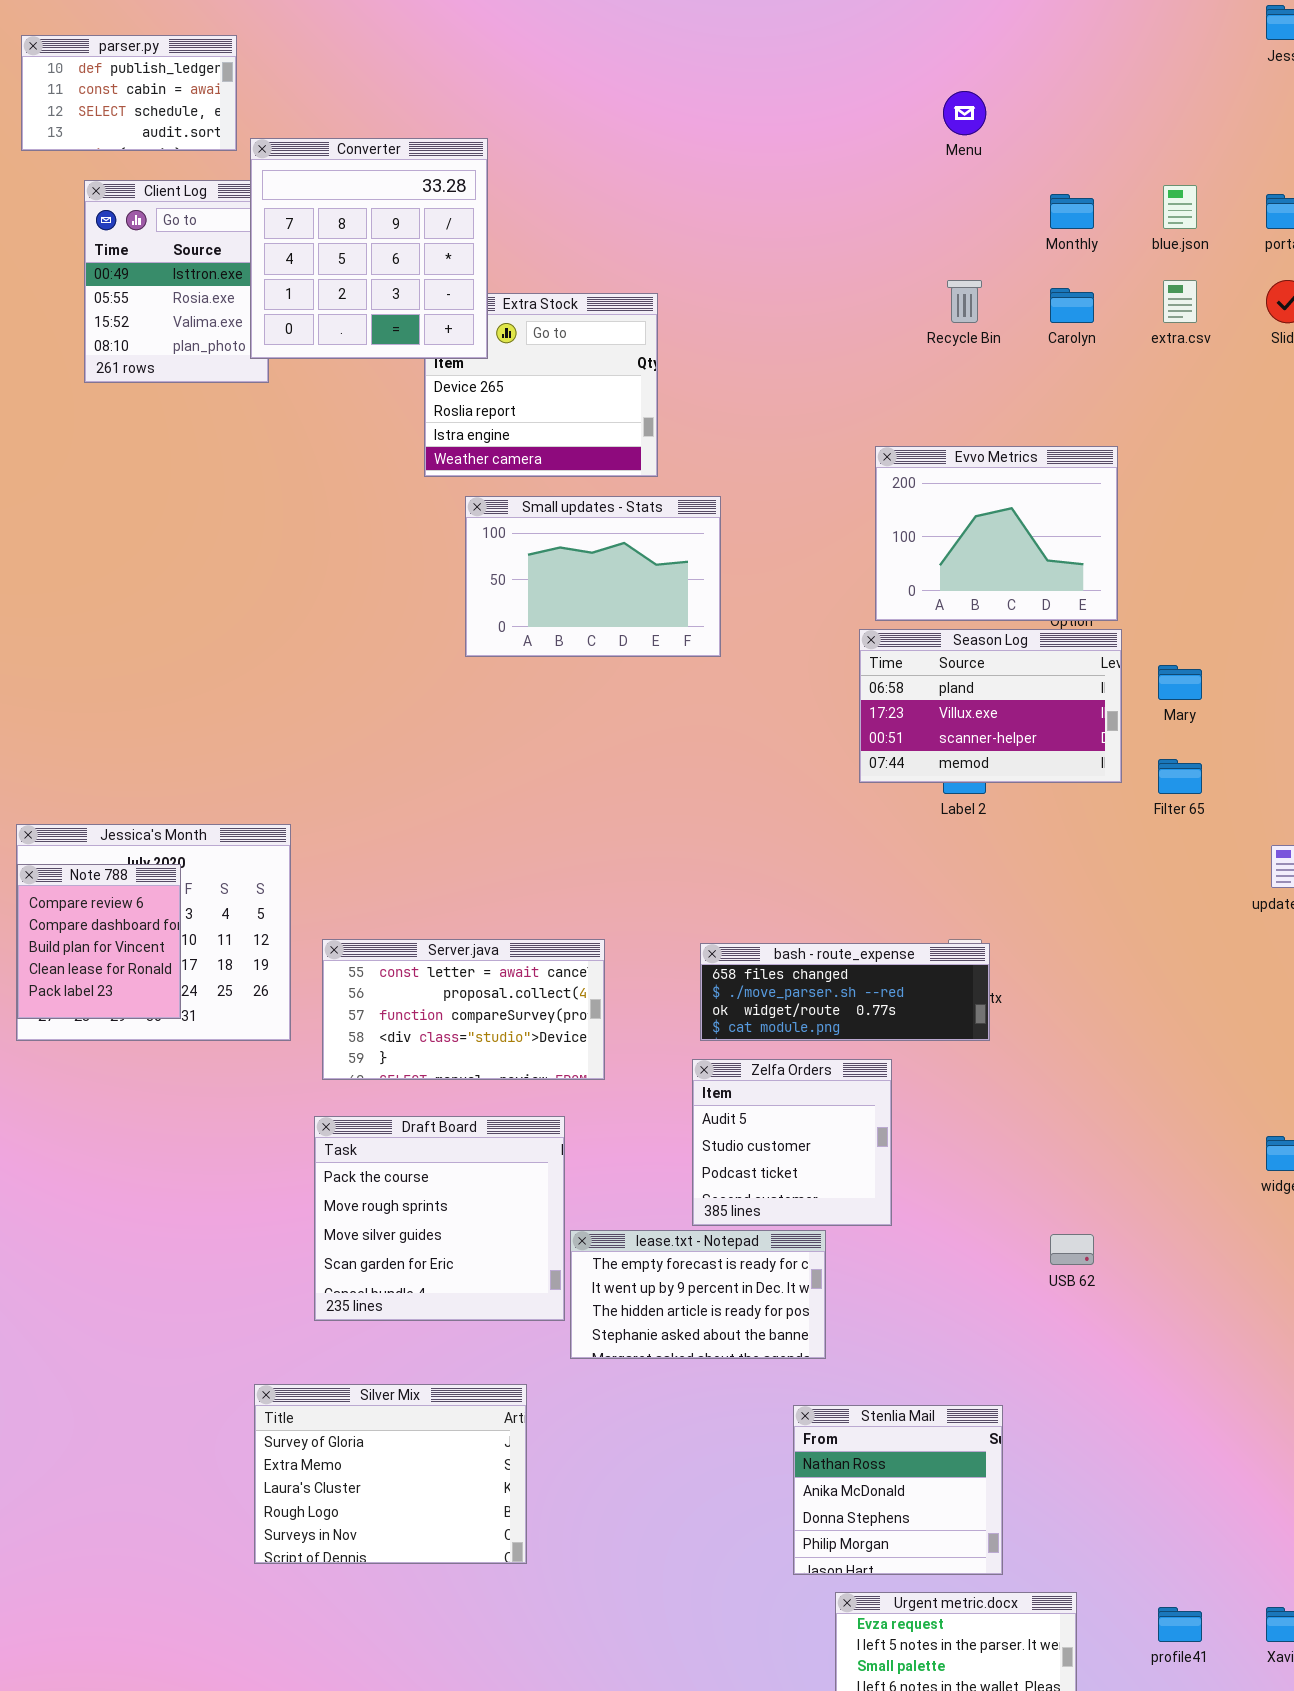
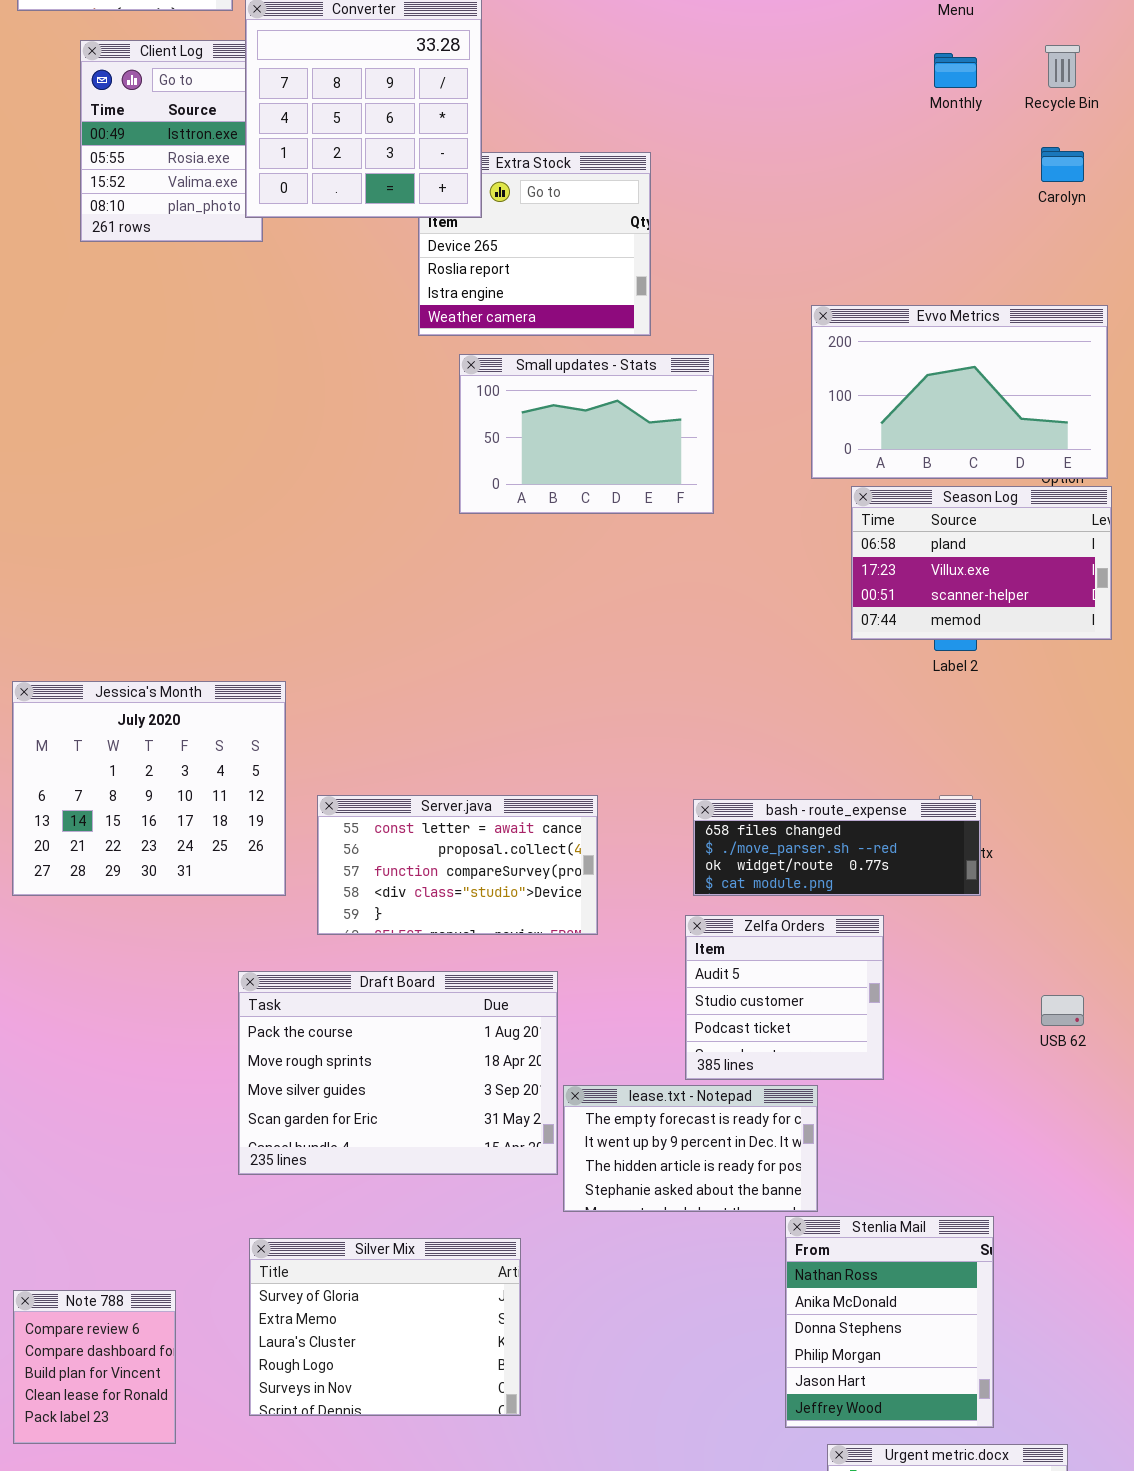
Monthly: [1050,194,1094,229] -> [934,53,977,88], moved
Recycle Bin: [947,280,982,323] -> [1045,45,1080,88], moved
Evvo Metrics: [875,446,1118,621] -> [811,305,1108,479], resized
Note 788: [17,864,181,1019] -> [13,1290,176,1444], moved
Draft Board: [314,1116,565,1321] -> [238,971,558,1175], resized
USB 62: [1050,1234,1094,1265] -> [1041,995,1084,1026], moved
Stenlia Mail: [793,1405,1003,1575] -> [785,1216,994,1428], resized

